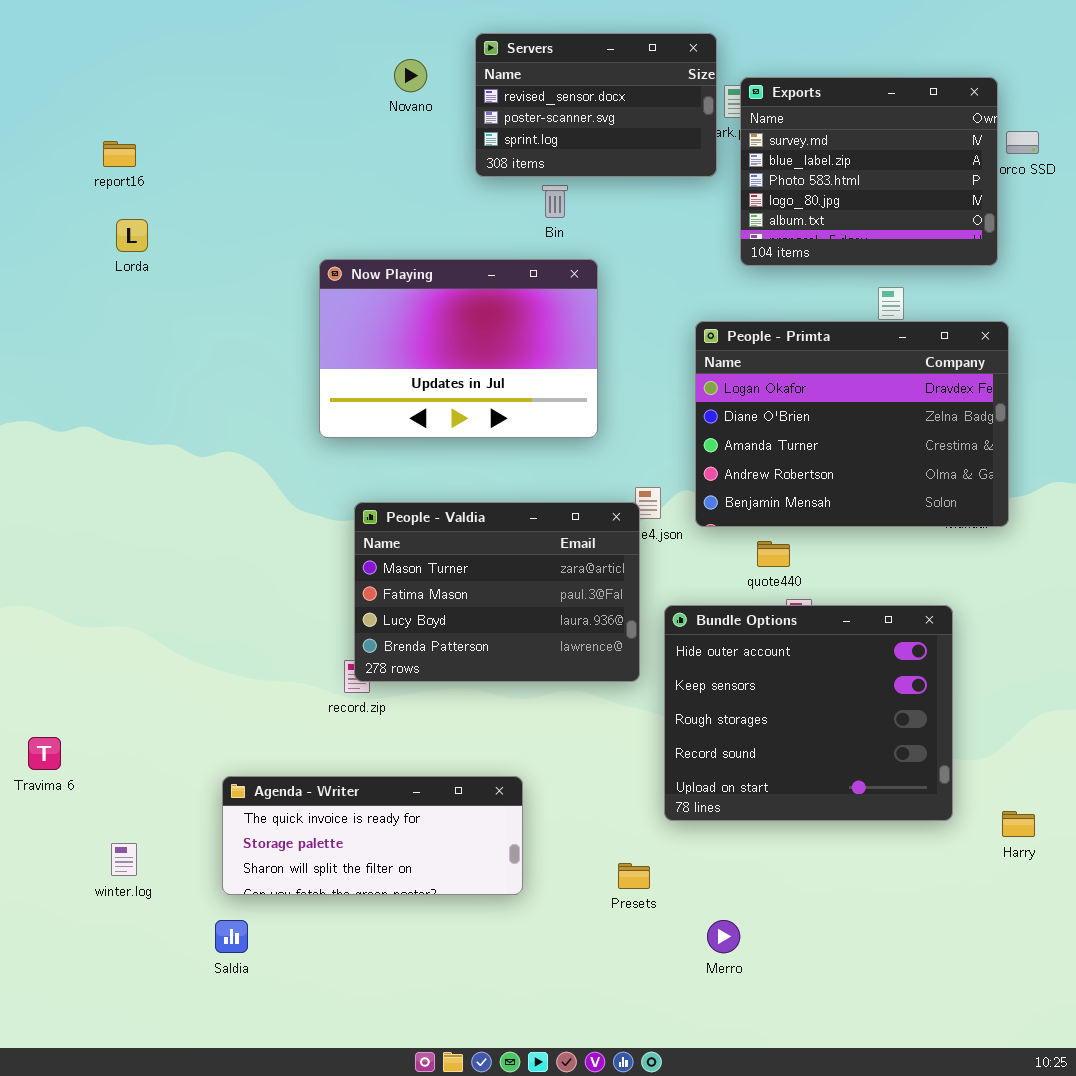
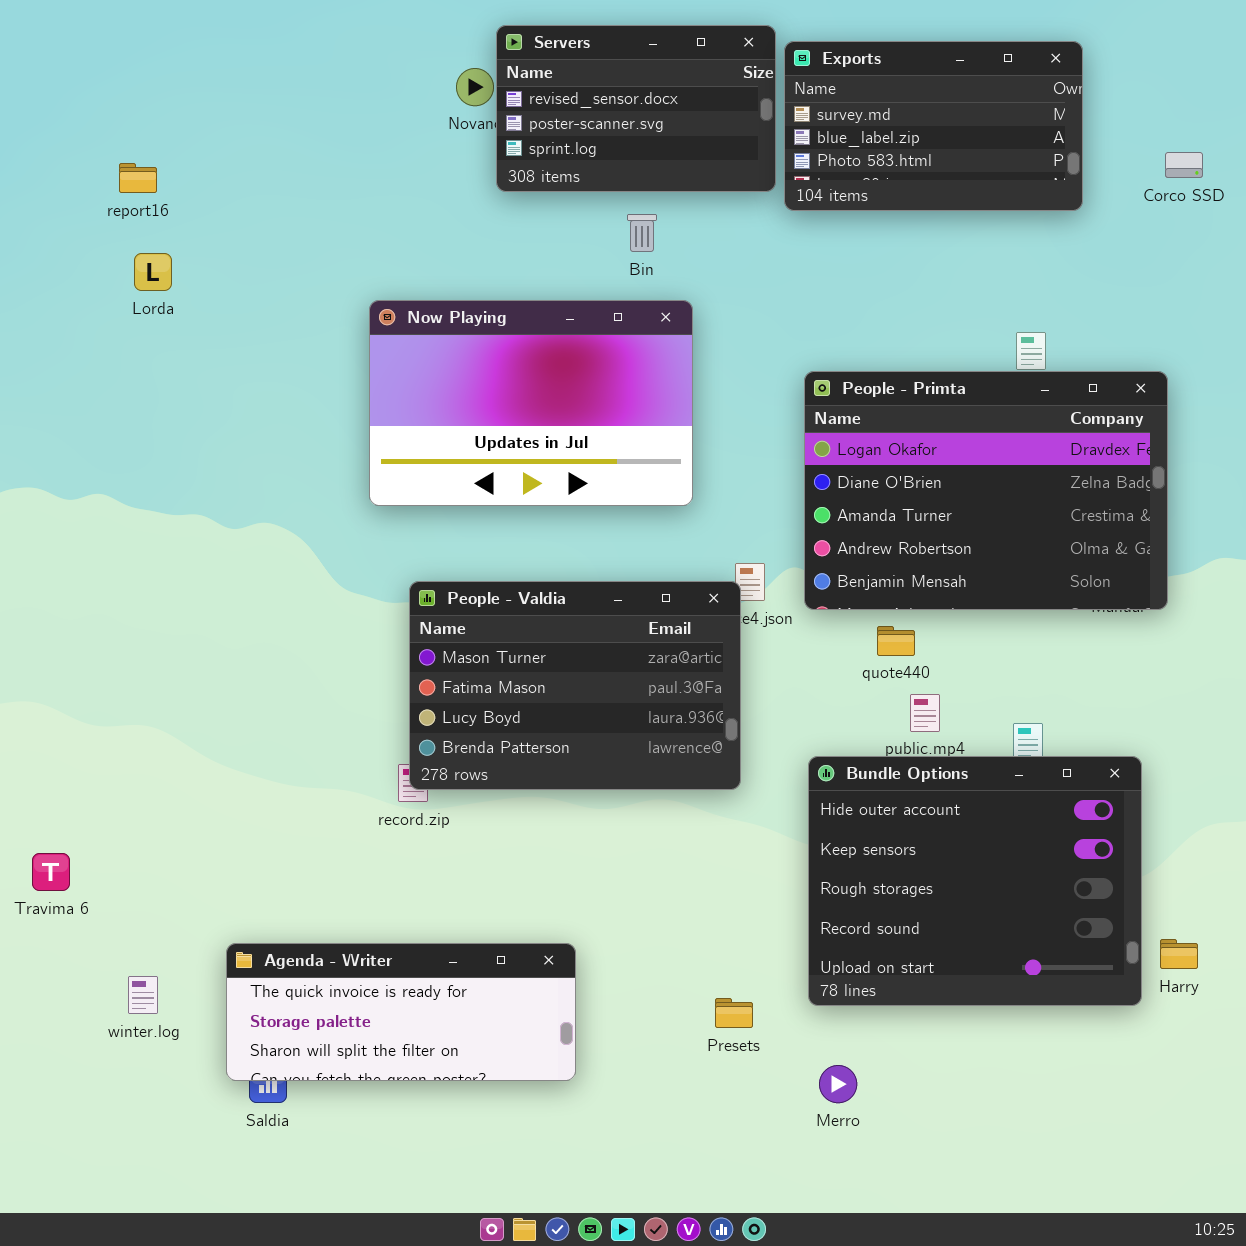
Servers: [475,33,717,177] -> [496,25,776,192], moved
Exports: [740,77,998,266] -> [784,41,1083,211], moved, resized
Bundle Options: [664,605,953,821] -> [808,756,1142,1006], moved
Agenda - Writer: [222,776,523,895] -> [226,943,576,1081], moved

